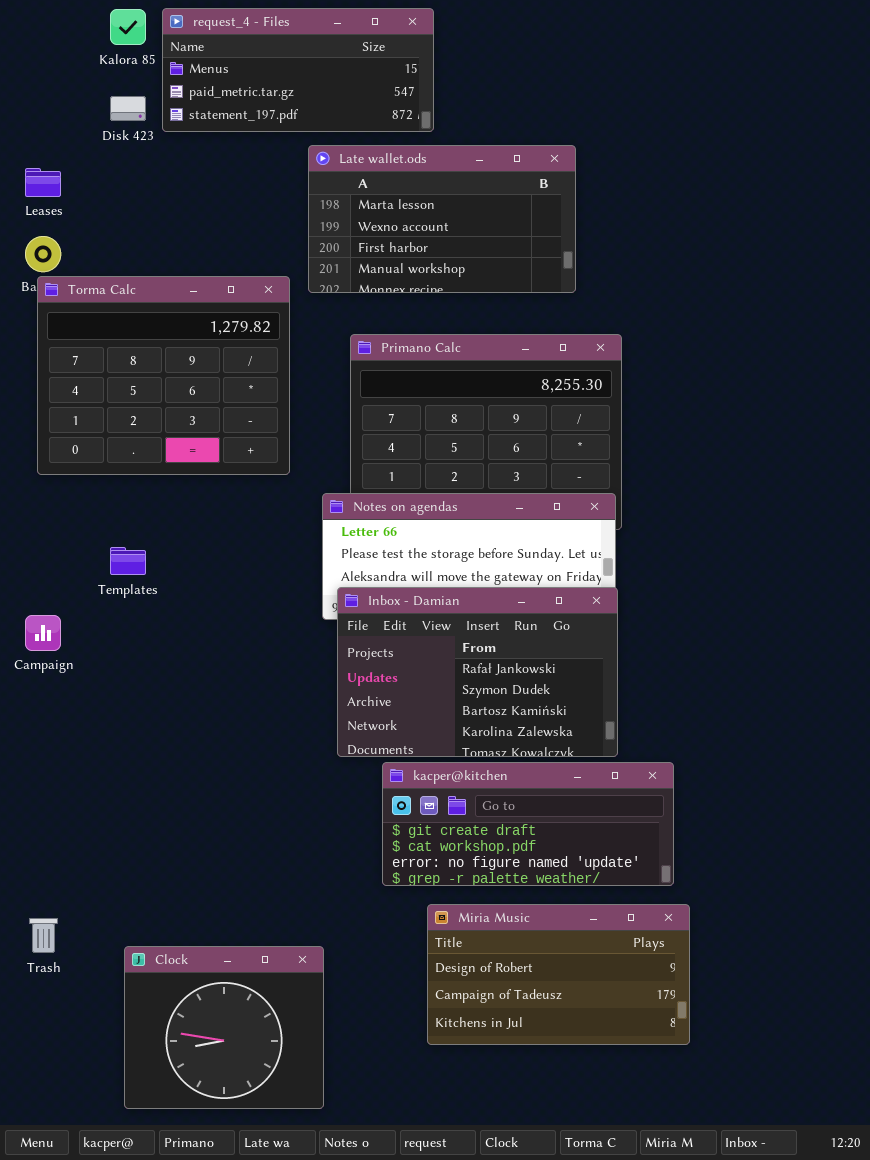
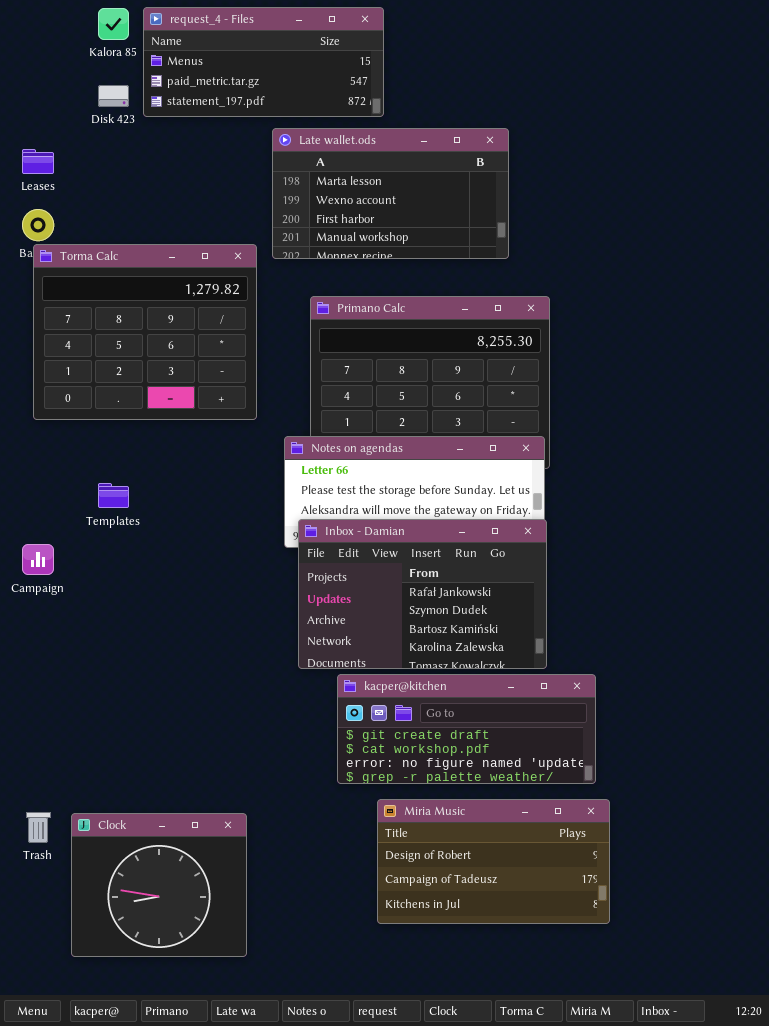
Clock: [124,946,324,1109] -> [71,813,247,957], moved

